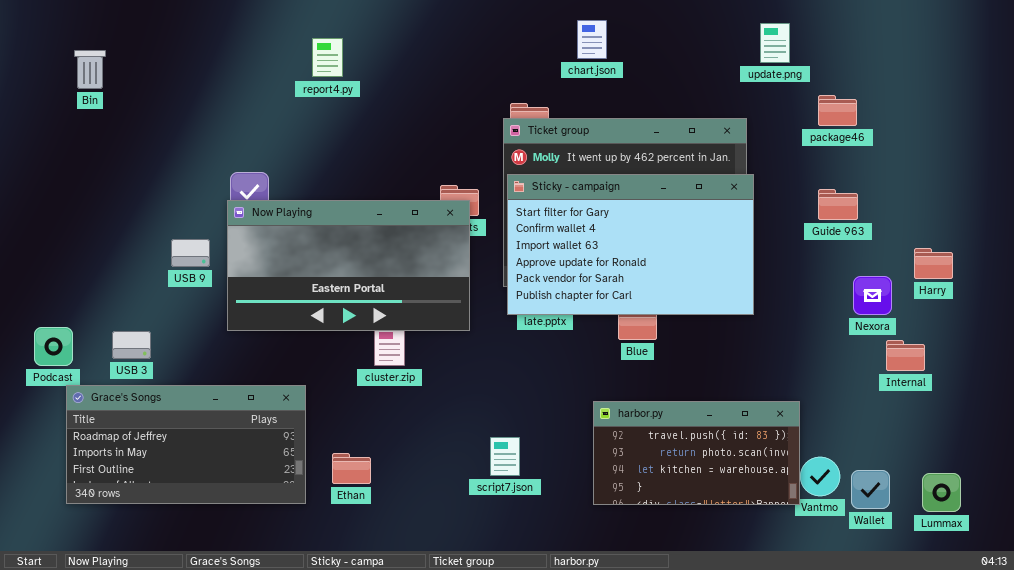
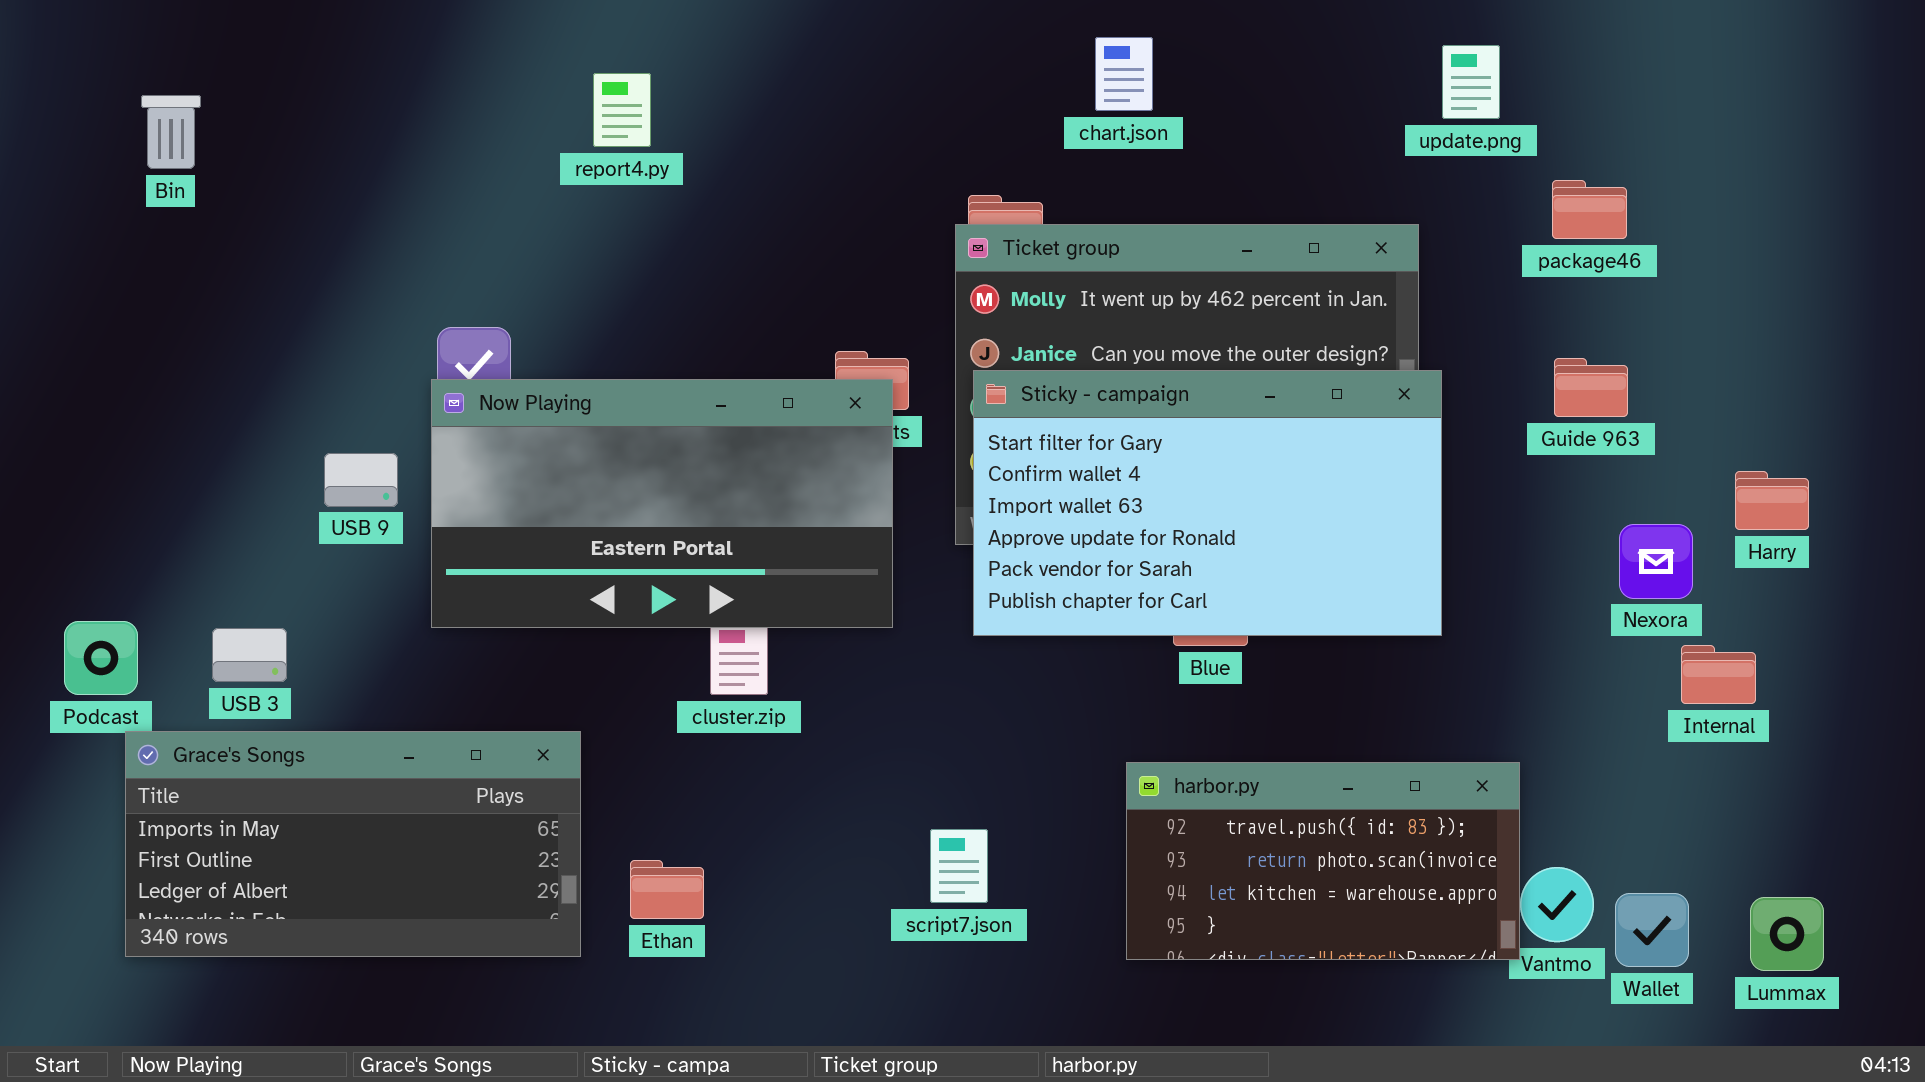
Sticky - campaign: [507,174,754,315] -> [973,370,1442,636], moved
Grace's Songs: [66,385,306,504] -> [125,731,581,957], scrolled down 1 row

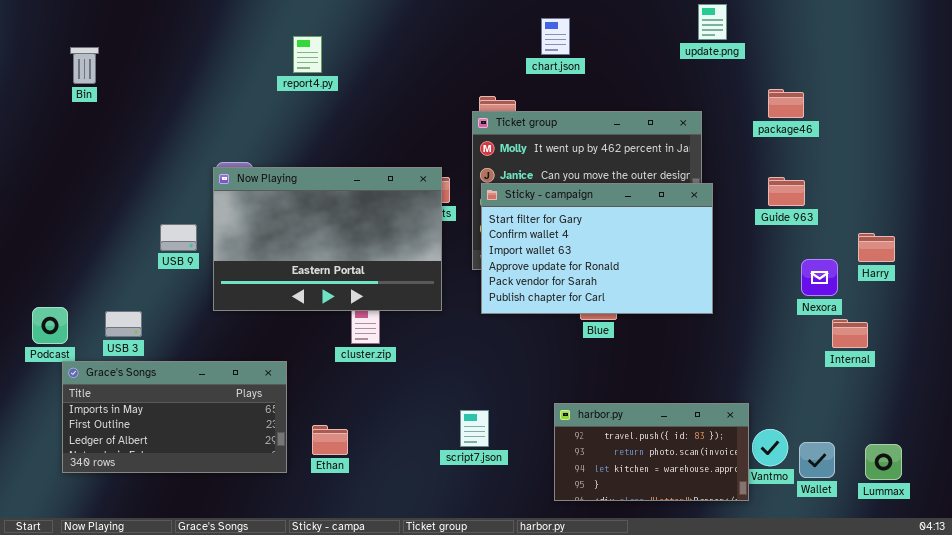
update.png: [1442,45,1500,119] -> [698,4,727,40], moved
Now Playing: [431,379,893,628] -> [213,167,442,311], resized
harbor.py: [1126,762,1520,960] -> [554,403,749,501], moved

